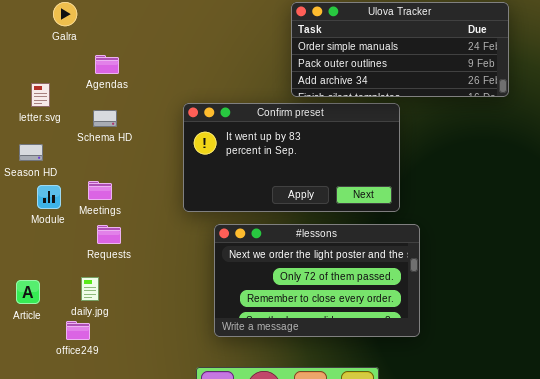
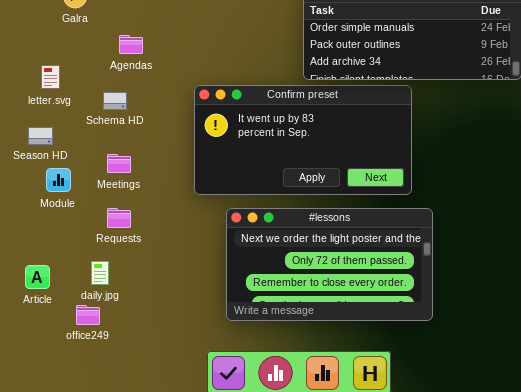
Agendas: [95,55,119,74] -> [119,35,143,54], moved
Meetings: [88,181,112,200] -> [107,154,131,173], moved

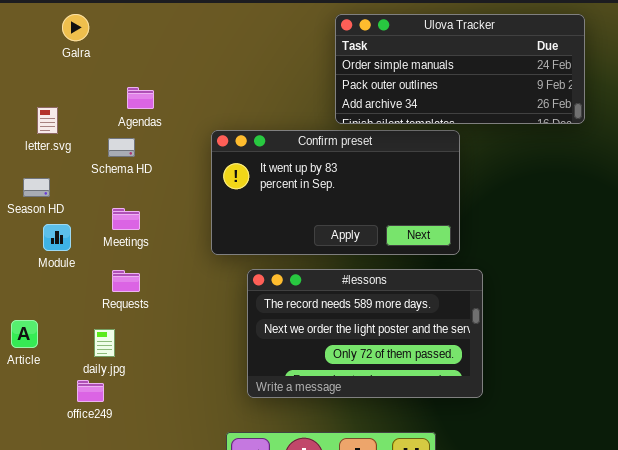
Agendas: [119,35,143,54] -> [127,87,154,109], moved
#lessons: [226,208,433,321] -> [247,269,483,398], scrolled up 1 row
Article: [25,265,50,289] -> [11,320,38,348], moved

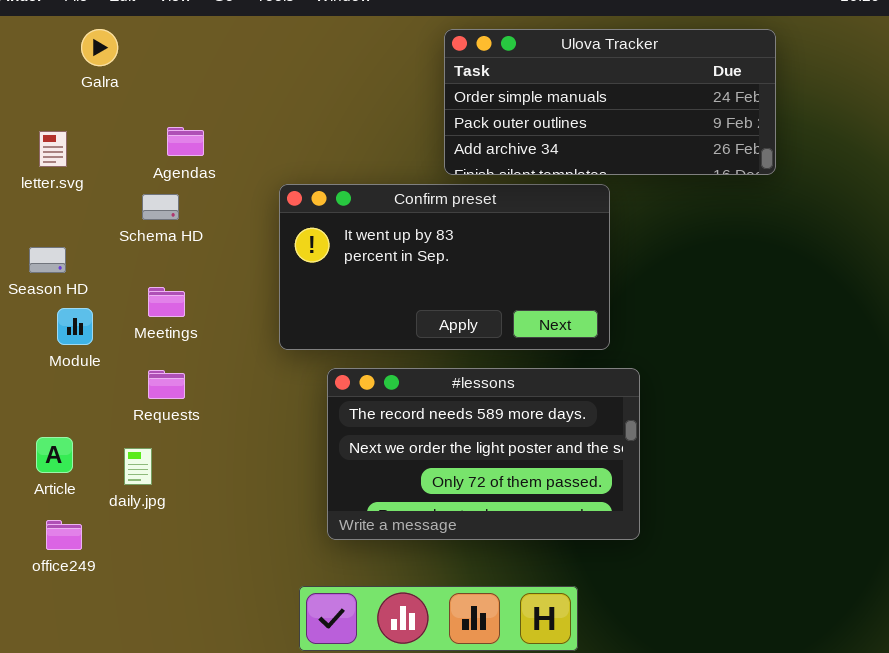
letter.svg: [37,107,58,134] -> [39,131,67,167], moved
Article: [11,320,38,348] -> [36,437,73,473], moved
office249: [77,380,104,402] -> [46,520,82,550], moved

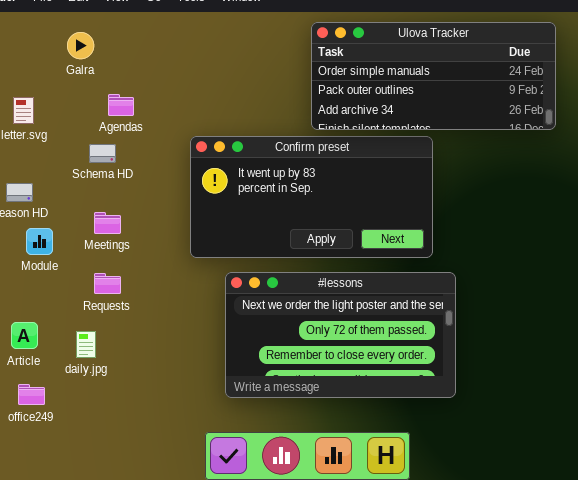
Galra: [81,29,118,66] -> [67,32,94,59], moved
#lessons: [327,368,640,540] -> [225,272,456,398], scrolled down 1 row

